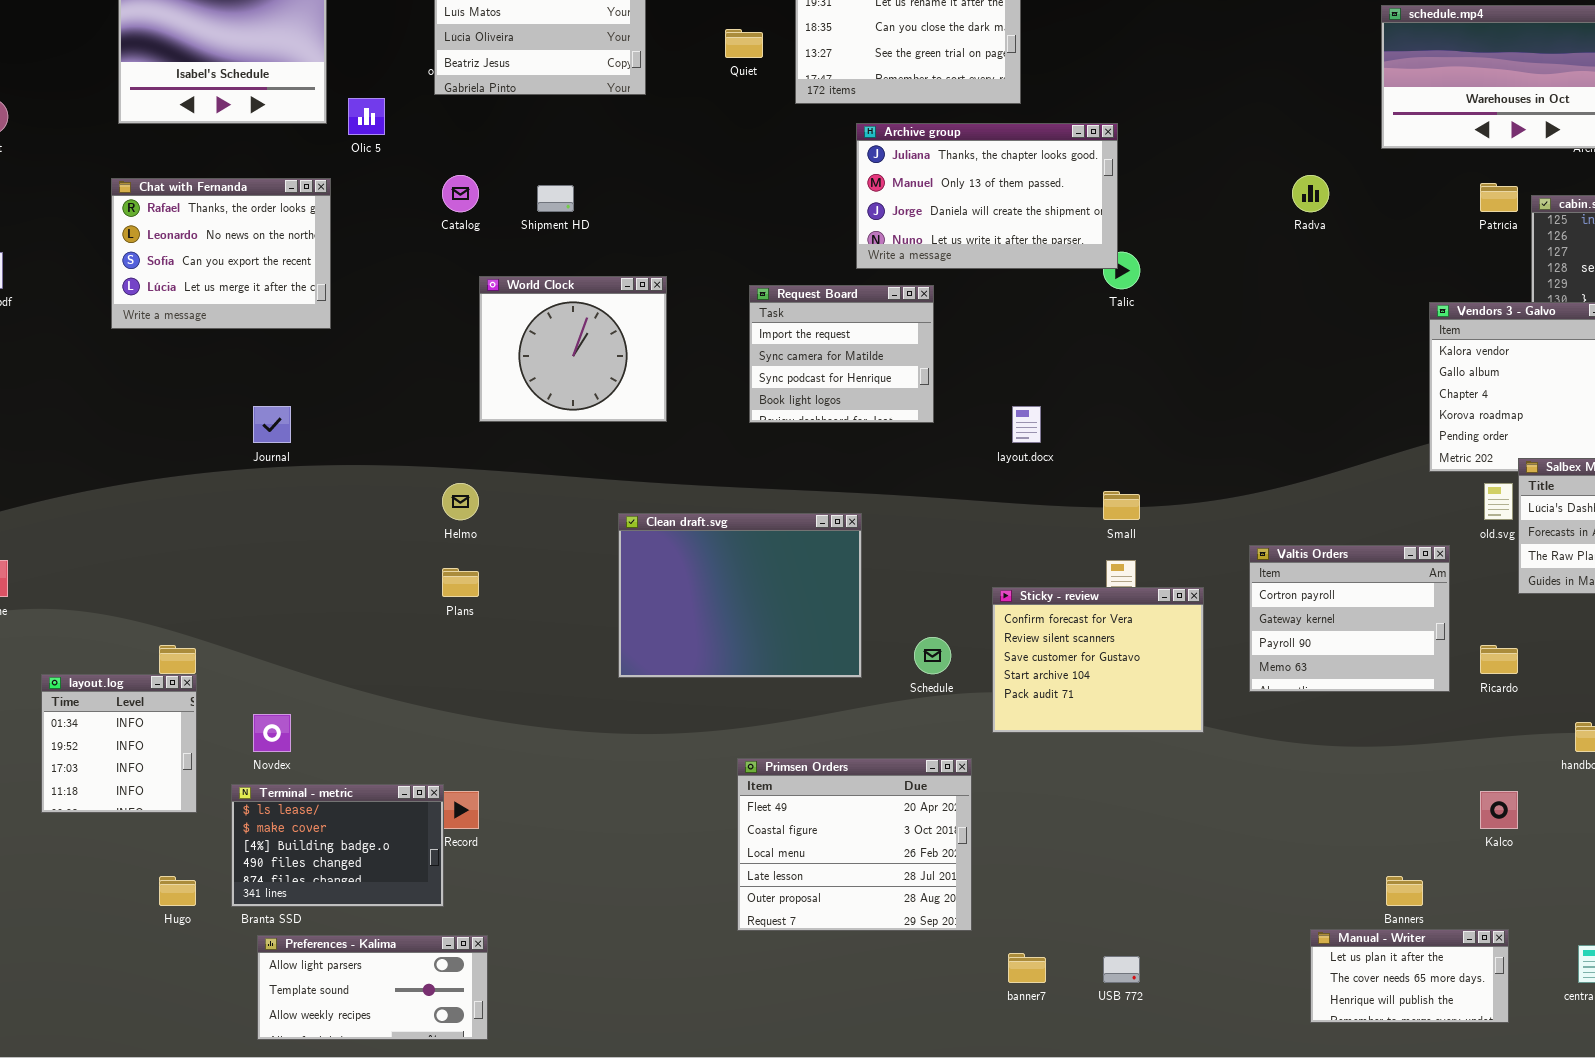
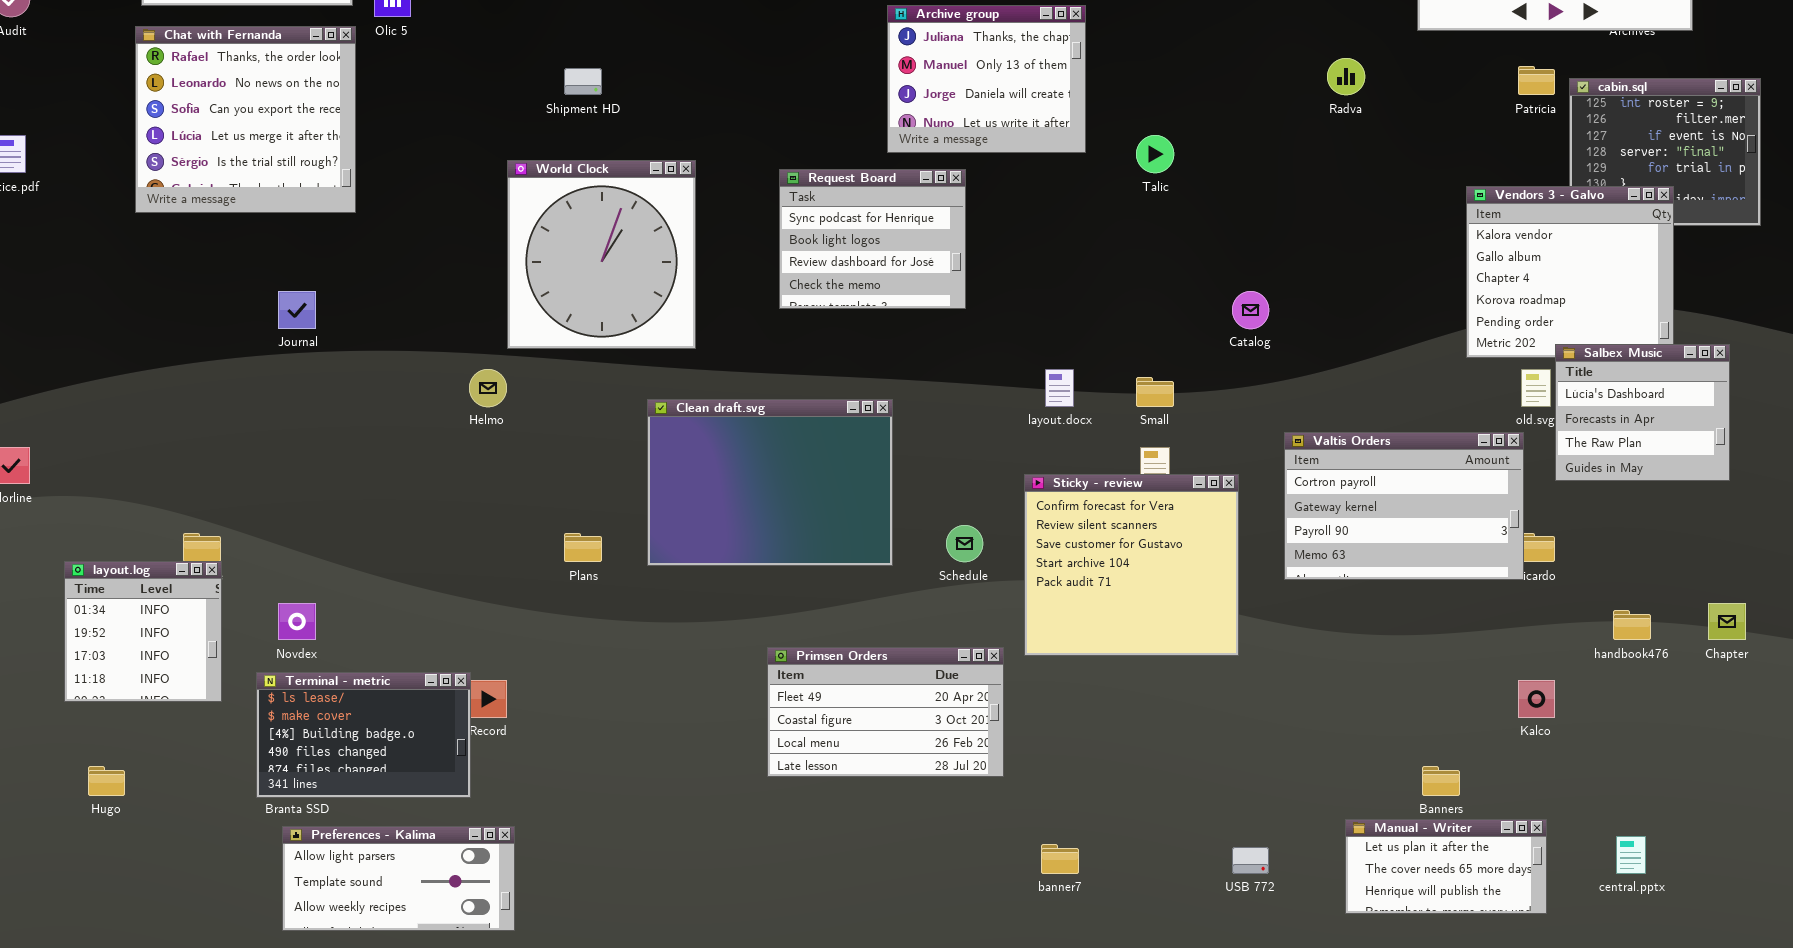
Archive group: [856,123,1118,269] -> [887,5,1086,153], resized
Catalog: [442,175,479,212] -> [1232,291,1269,329], moved
Chat with Fernanda: [111,178,331,329] -> [135,26,356,213], resized
World Clock: [479,276,667,422] -> [507,160,696,349], resized
Request Board: [749,285,934,423] -> [779,169,966,309], scrolled down 2 rows
layout.docx: [1012,406,1041,443] -> [1045,369,1074,407], moved
Valtis Orders: [1249,545,1450,692] -> [1284,432,1524,580], resized
Plans: [442,568,479,597] -> [564,533,602,562], moved
Sticky - review: [992,587,1204,733] -> [1024,474,1239,656], resized
Primsen Orders: [737,758,972,931] -> [767,647,1004,777], resized
Hugo: [159,876,196,906] -> [88,766,125,796], moved
USB 772: [1103,956,1140,983] -> [1232,847,1269,874], moved

